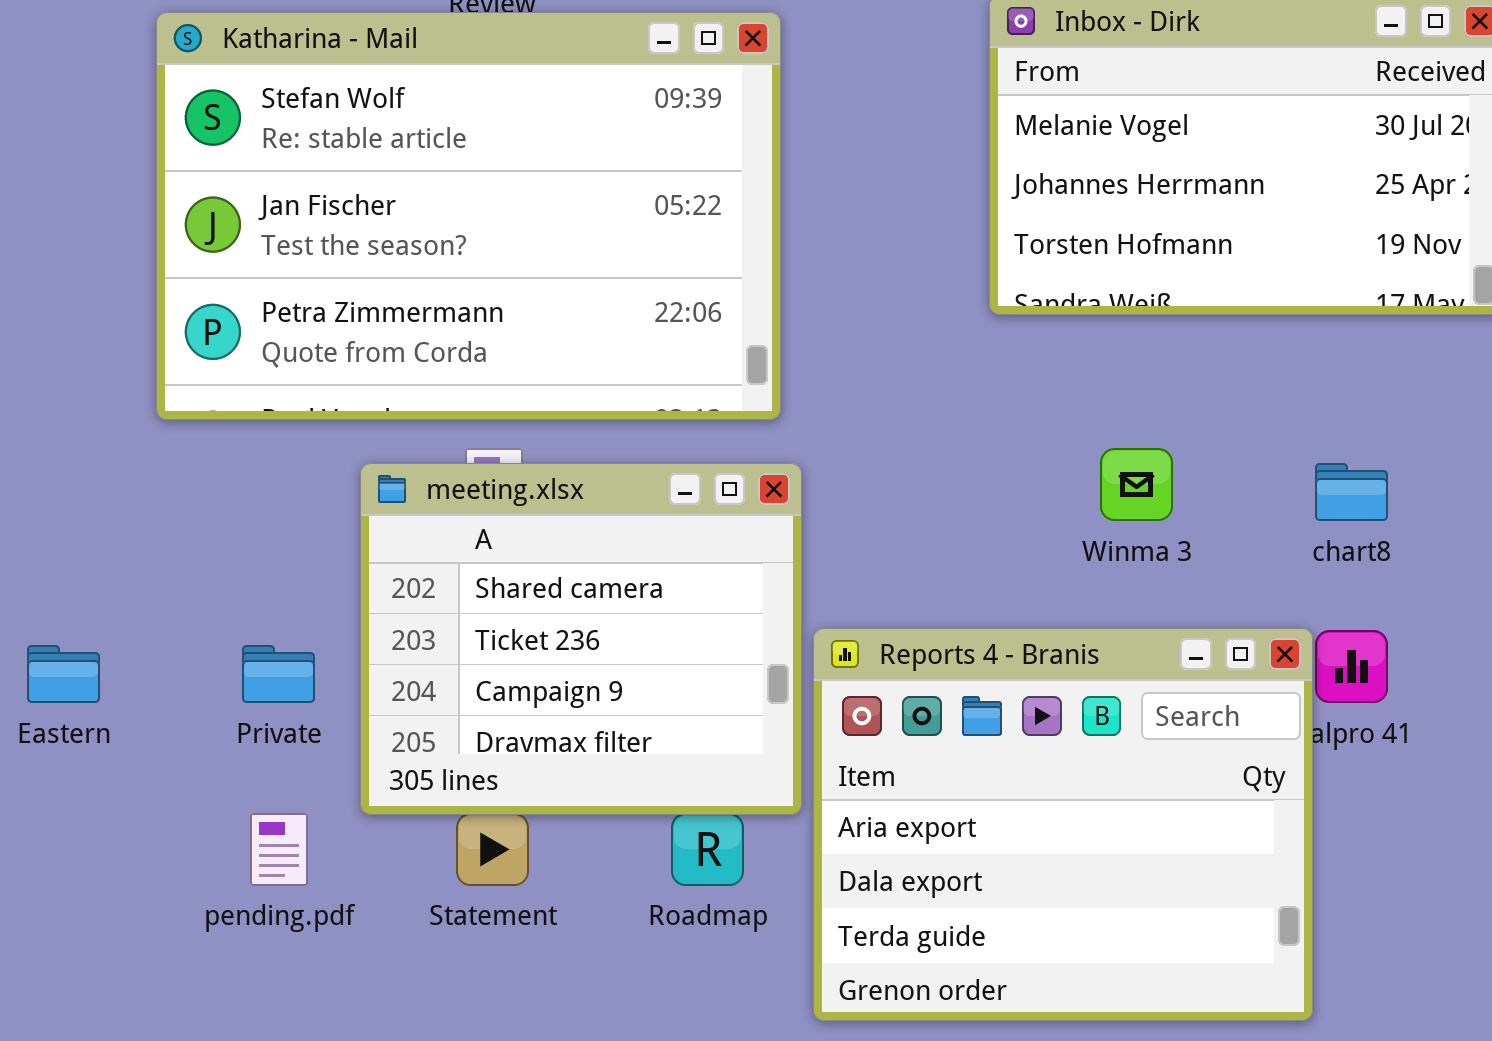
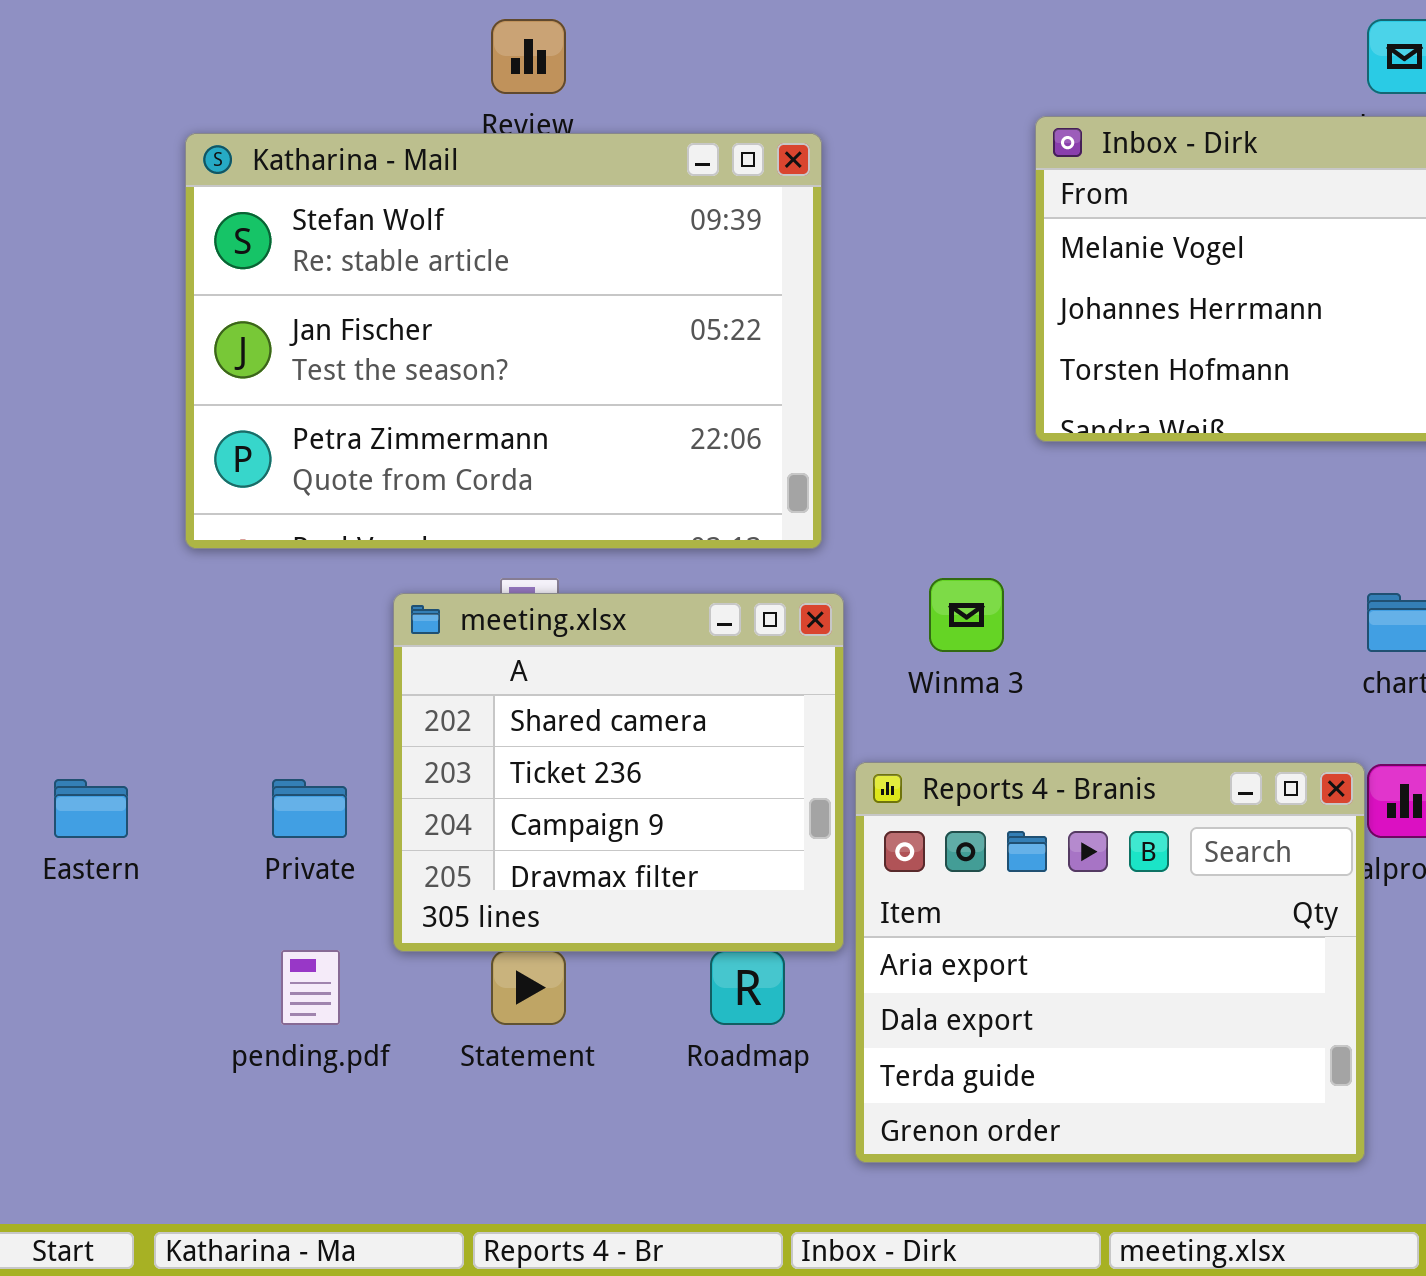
Winma 3: [1100,448,1173,521] -> [929,578,1004,652], moved

